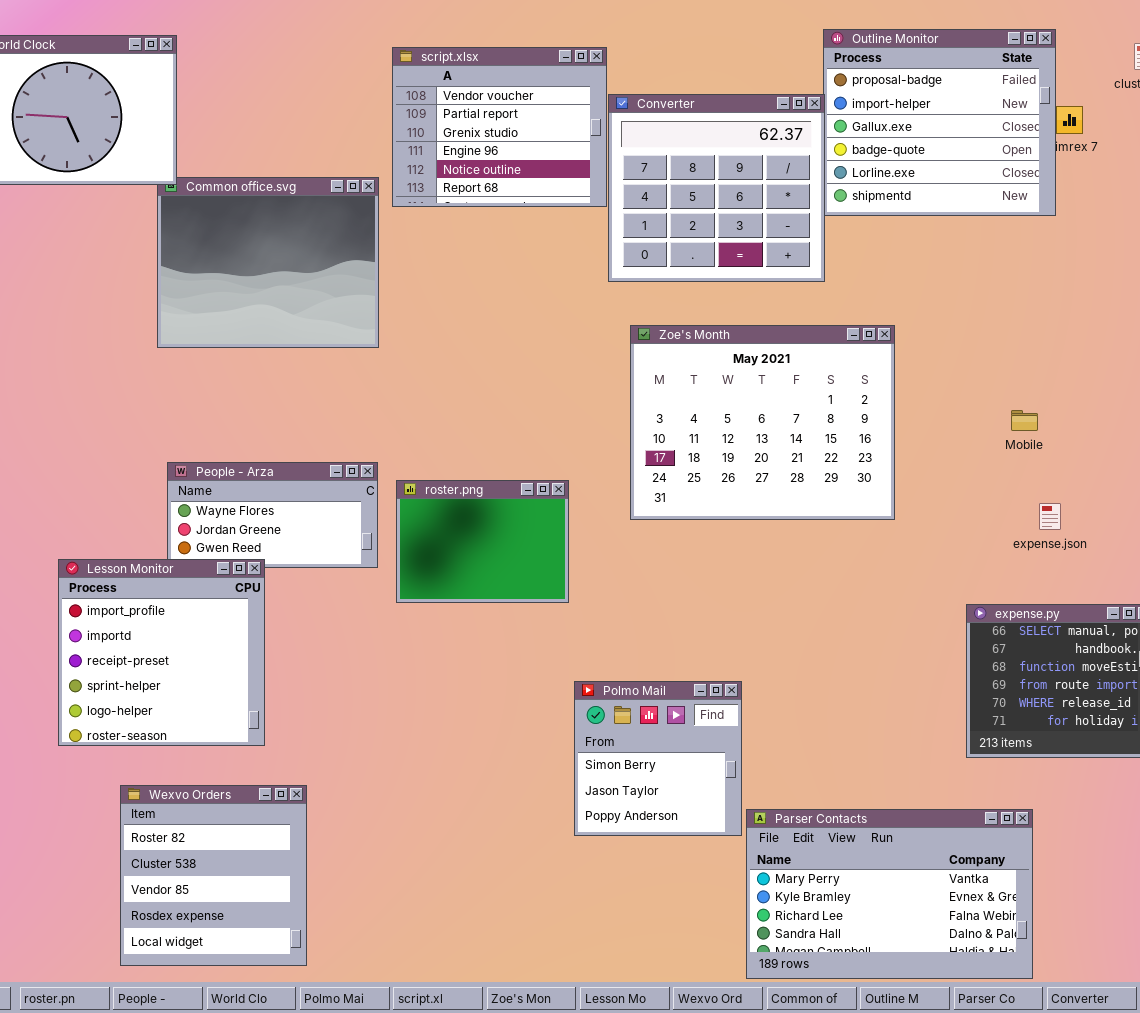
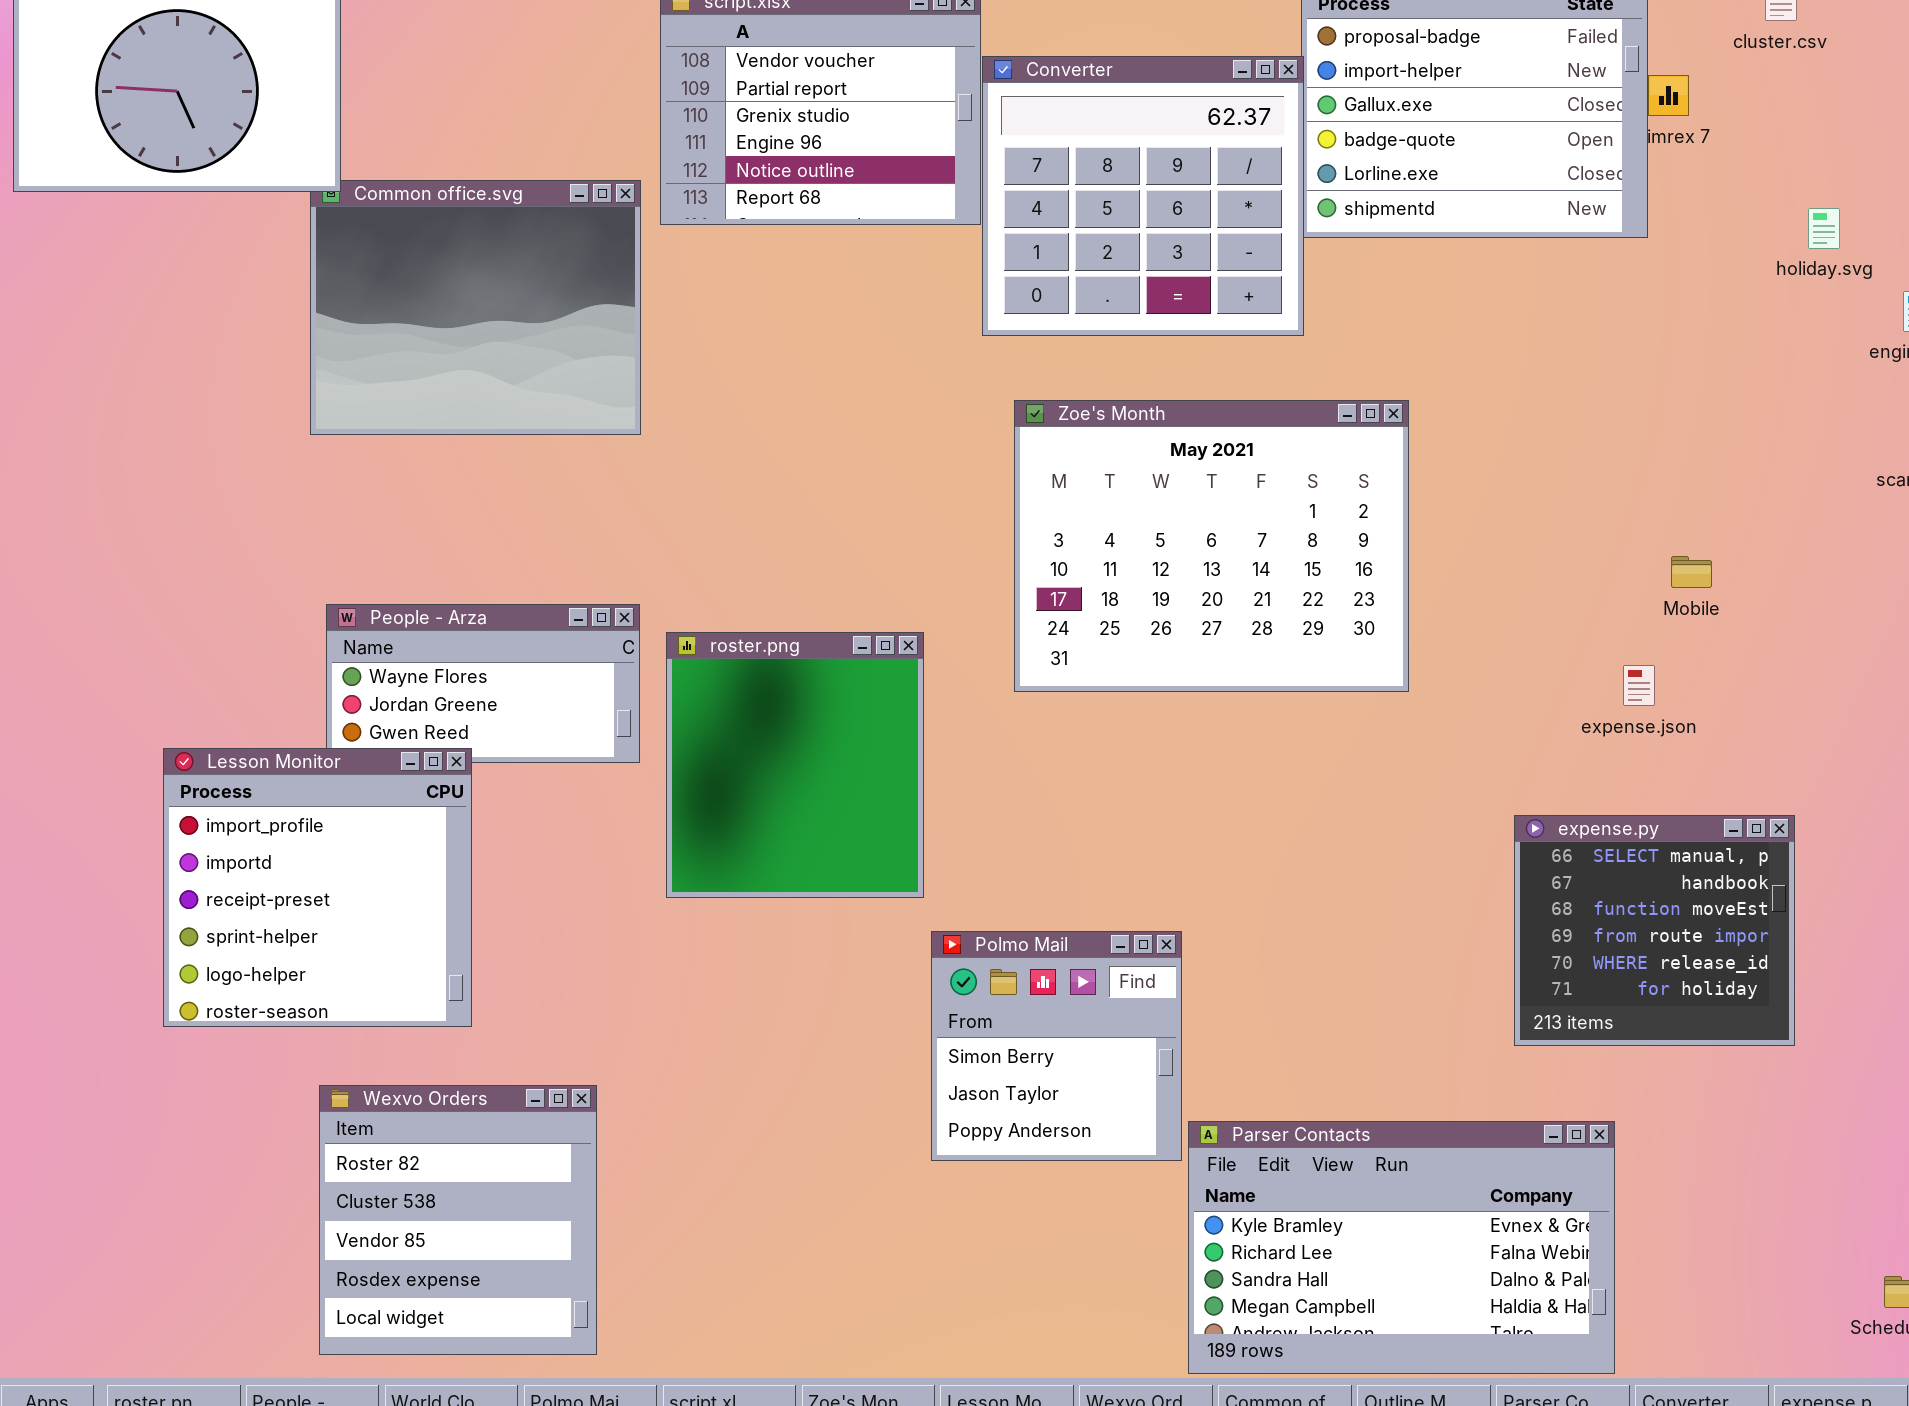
Mobile: [1011,410,1038,431] -> [1671,556,1712,588], moved
roster.png: [396,480,569,603] -> [666,632,924,898], resized
Wexvo Orders: [120,785,307,966] -> [319,1085,597,1355], moved
Parser Contacts: [746,809,1033,979] -> [1188,1121,1615,1374], scrolled down 1 row

